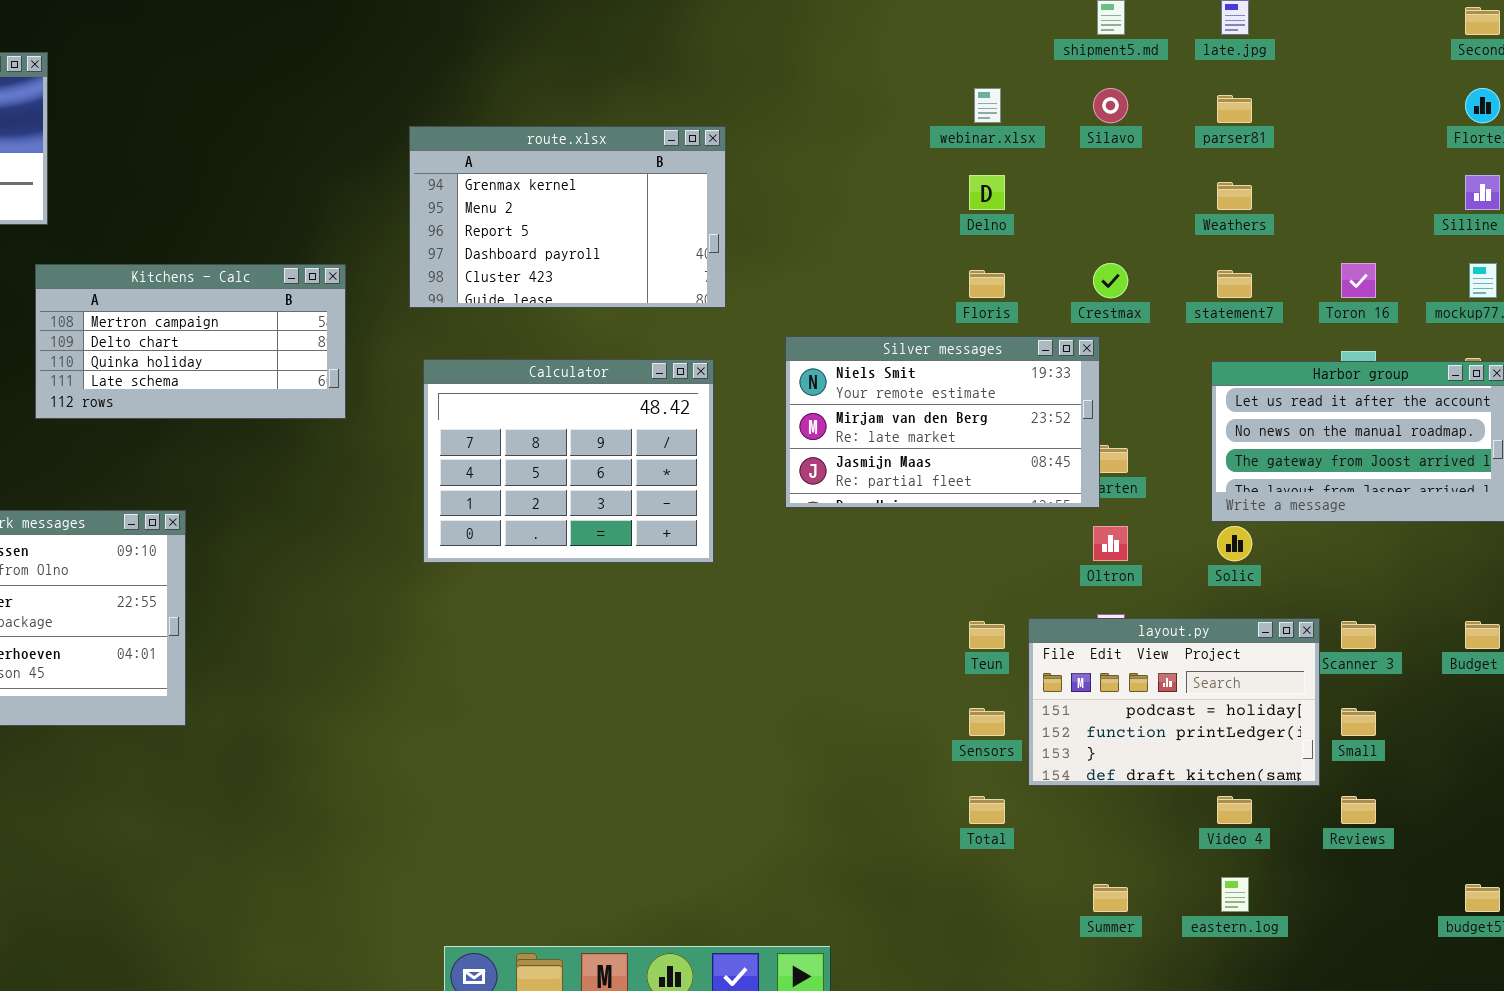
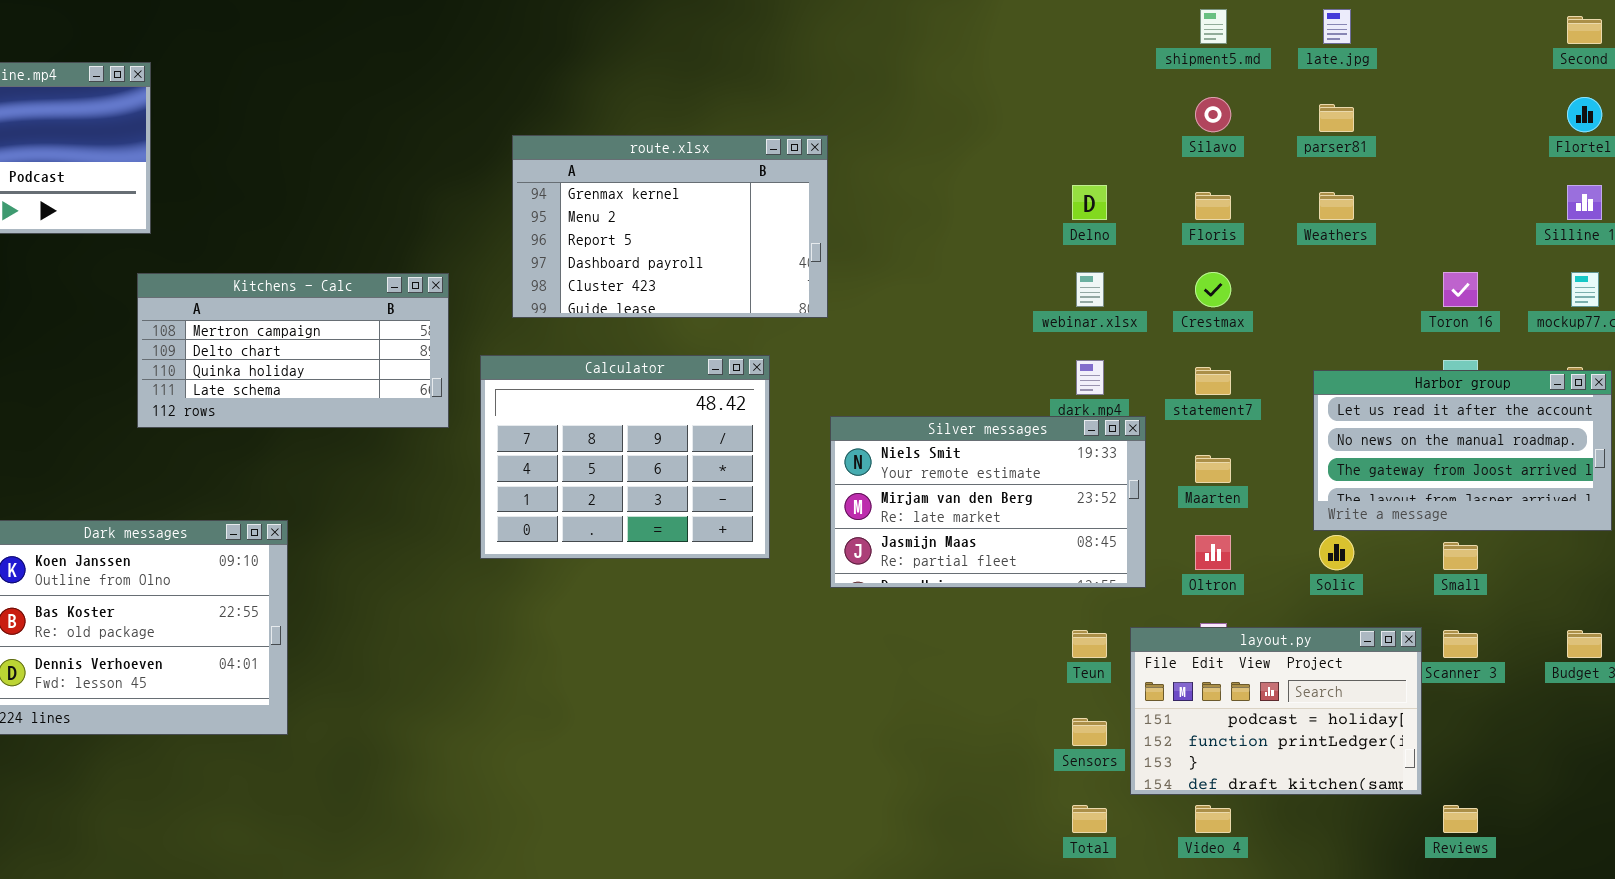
webinar.xlsx: [974,88,1001,123] -> [1076,272,1104,307], moved
Floris: [969,270,1005,298] -> [1195,192,1231,220], moved
statement7: [1217,270,1252,298] -> [1195,367,1231,395], moved
Silver messages: [785,336,1100,508] -> [830,416,1146,588], moved
Calculator: [423,359,714,563] -> [480,355,770,559], moved
Small: [1341,708,1376,736] -> [1443,542,1478,570], moved
Video 4: [1217,796,1252,824] -> [1195,805,1231,833], moved

